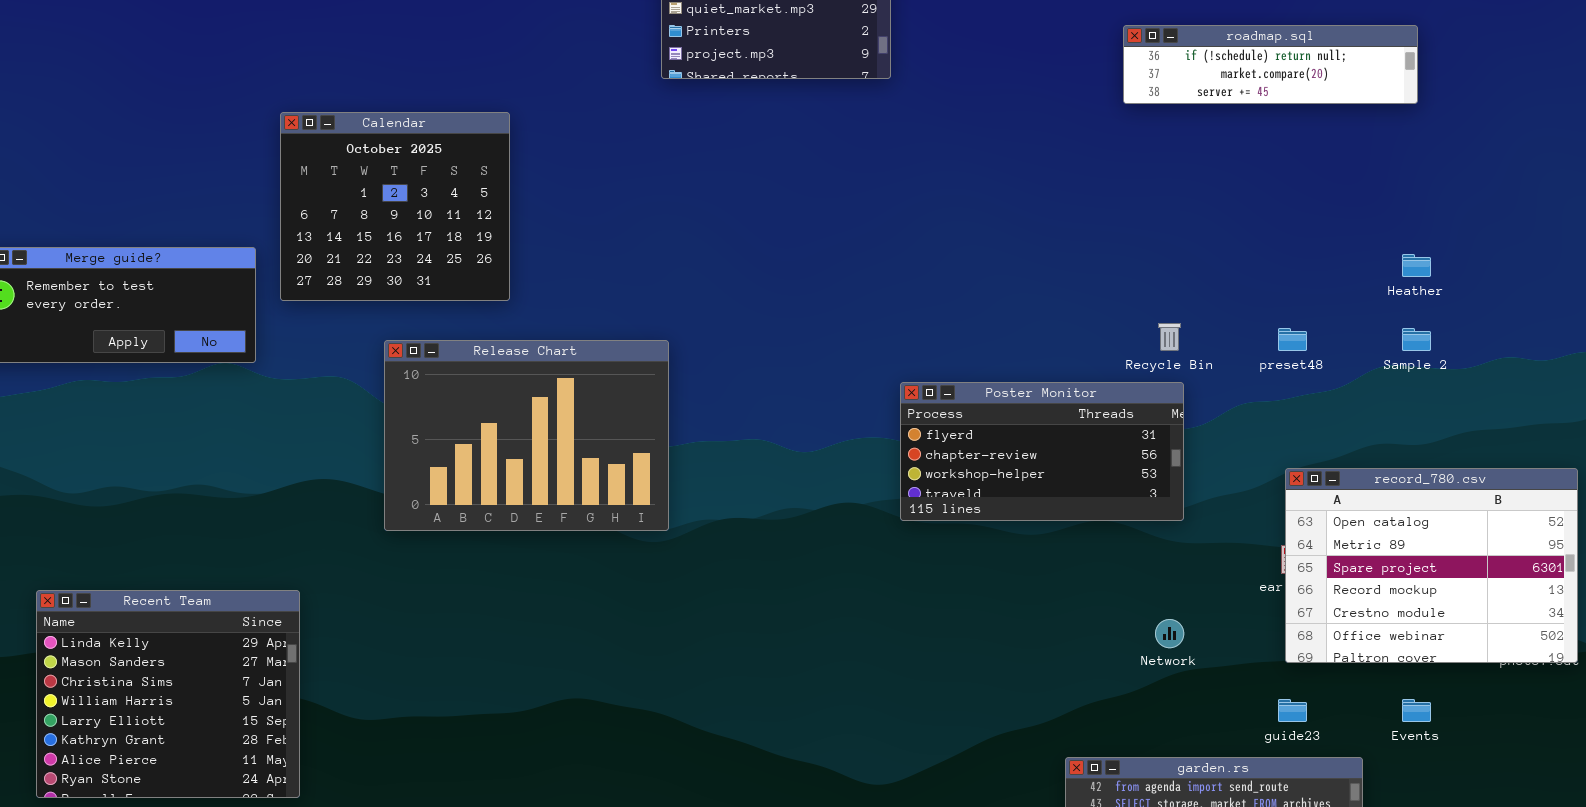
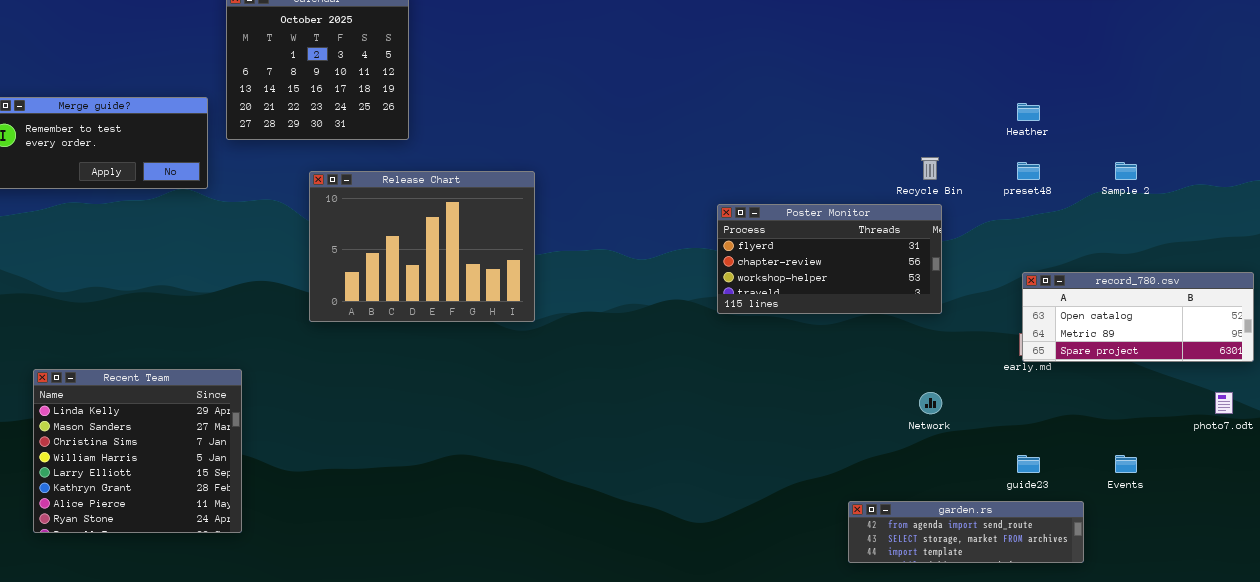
Heather: [1402,254,1431,277] -> [1017,103,1040,121], moved
record_780.csv: [1285,468,1578,663] -> [1022,272,1254,362], resized

